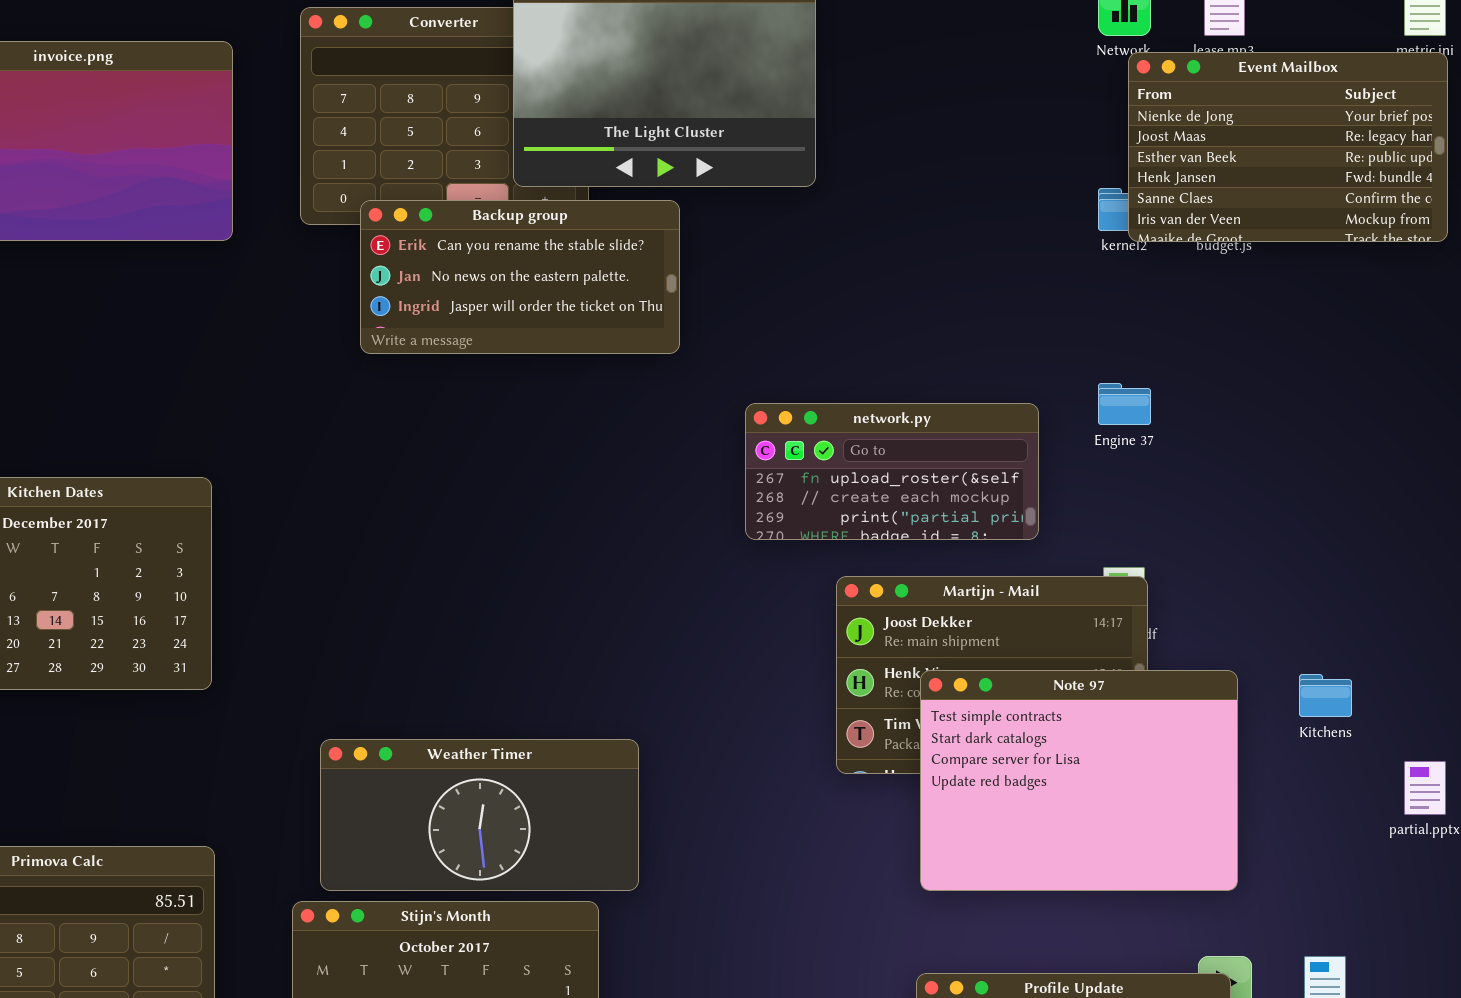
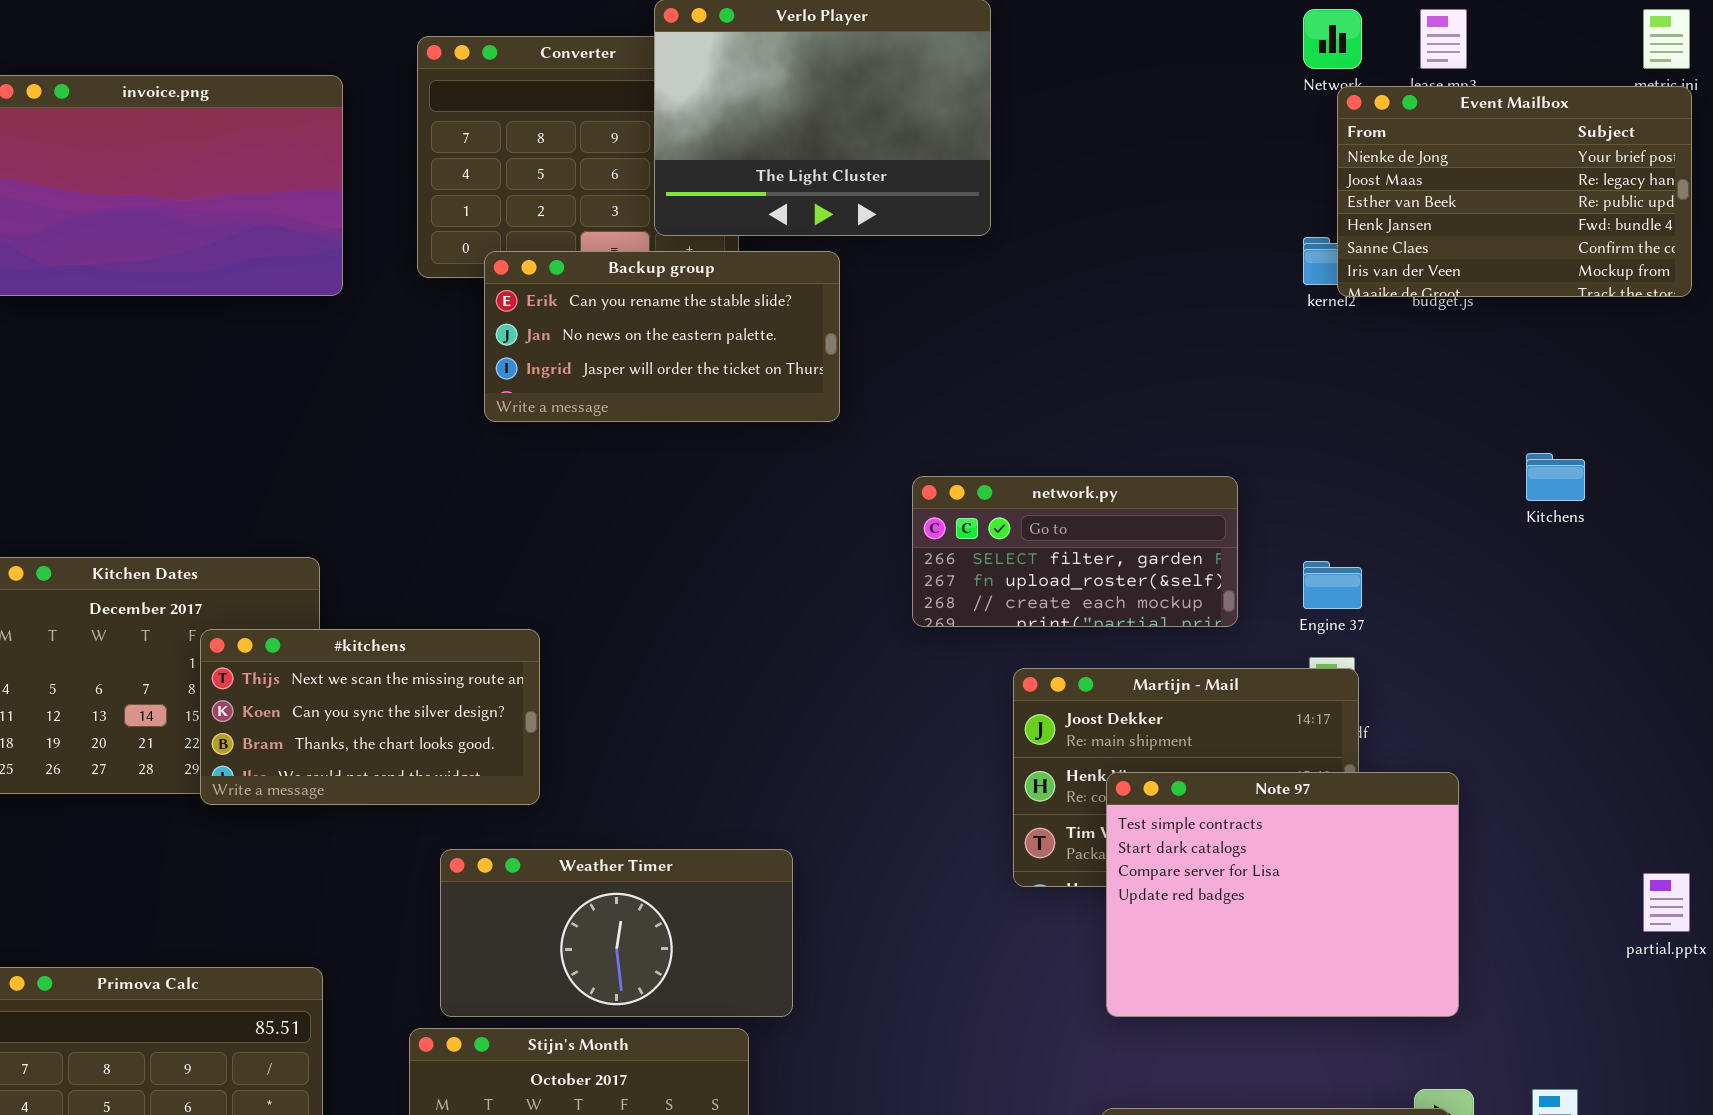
Engine 37: [1098,383,1151,425] -> [1303,561,1362,609], moved
network.py: [745,403,1039,540] -> [912,476,1238,627], scrolled up 1 row
#kitchens: none -> [200,629,540,805], opened
Kitchens: [1299,674,1352,717] -> [1526,453,1585,501], moved

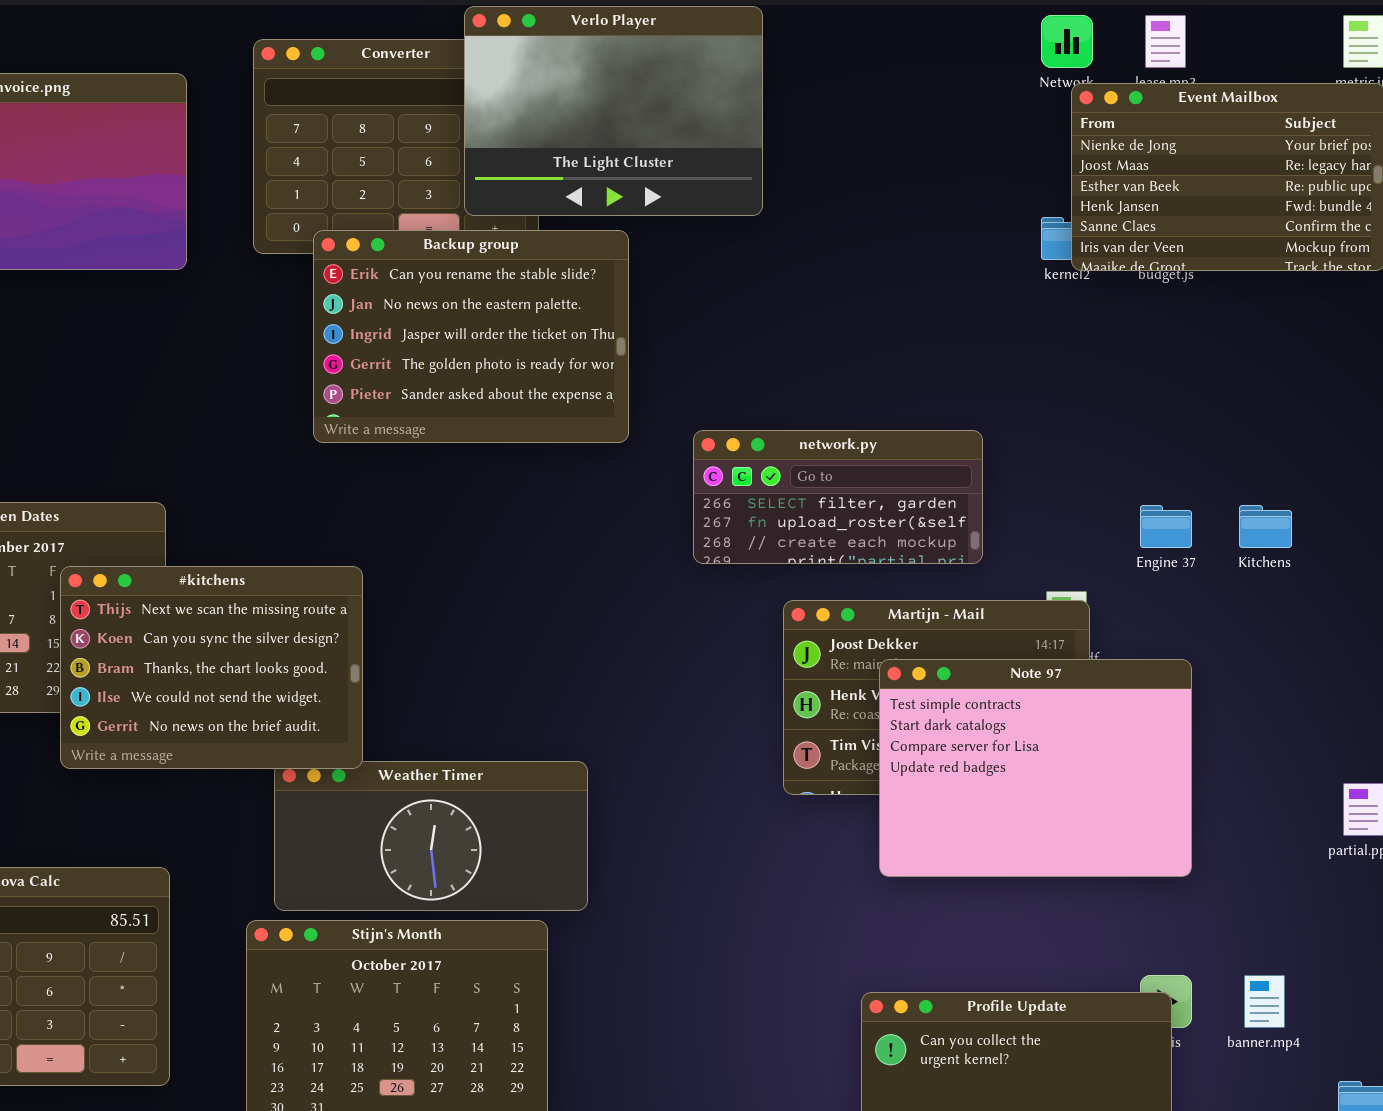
Backup group: [484,251,840,422] -> [313,230,629,443], resized
Kitchens: [1526,453,1585,501] -> [1239,505,1292,548], moved
Engine 37: [1303,561,1362,609] -> [1140,505,1192,548], moved
#kitchens: [200,629,540,805] -> [60,566,363,769], resized
Note 97: [1106,772,1459,1017] -> [879,659,1192,877], moved

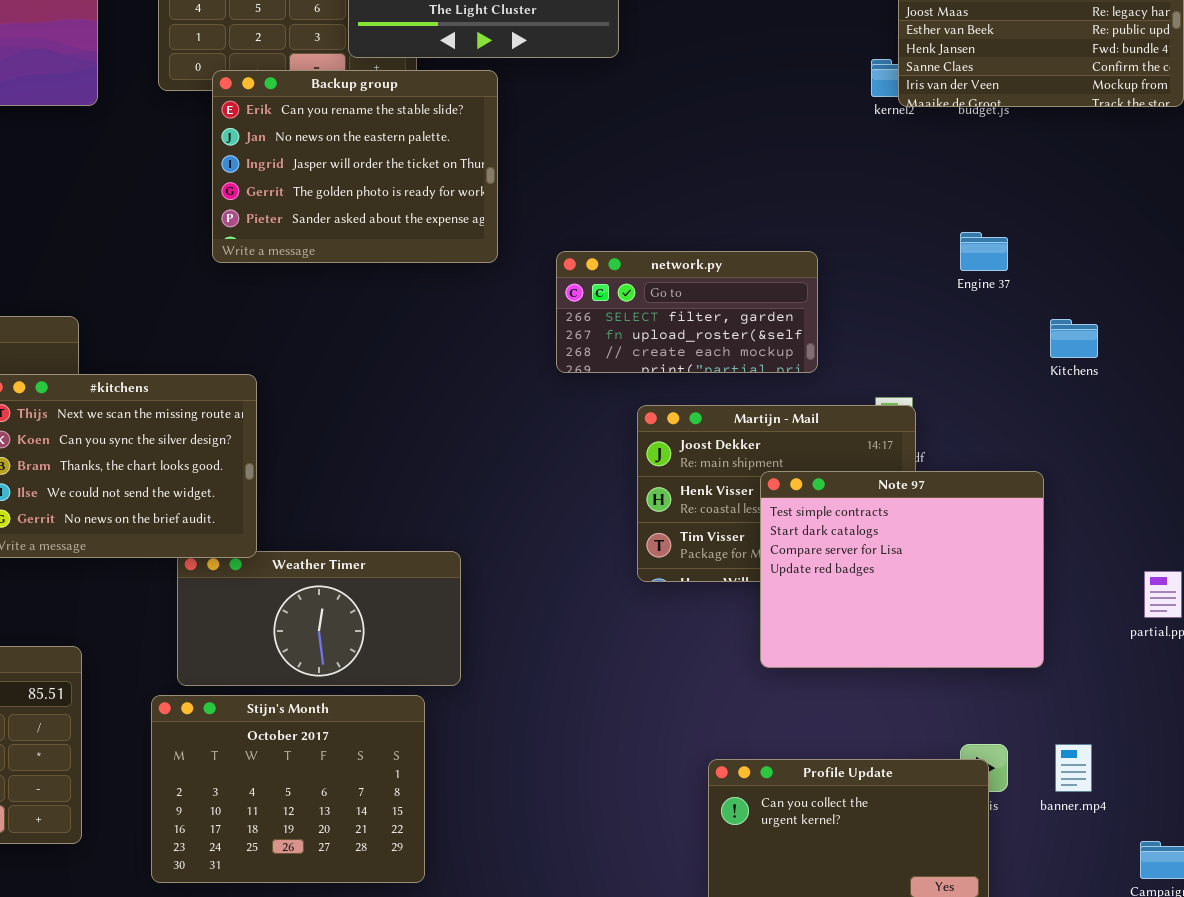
Engine 37: [1140,505,1192,548] -> [960,232,1008,271], moved
Note 97: [879,659,1192,877] -> [760,471,1044,668], moved

